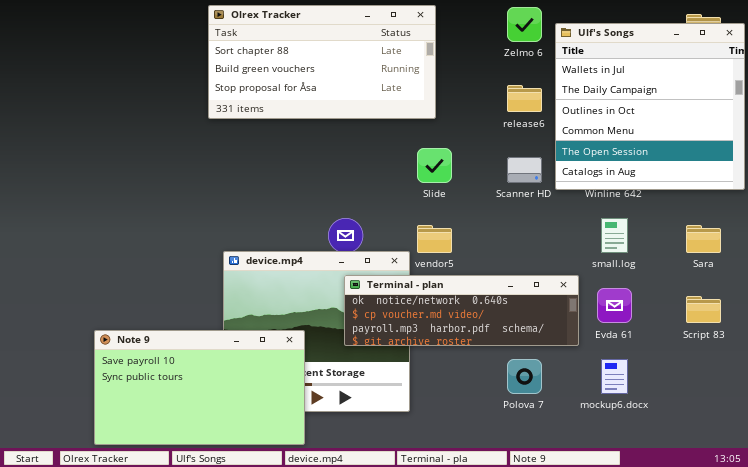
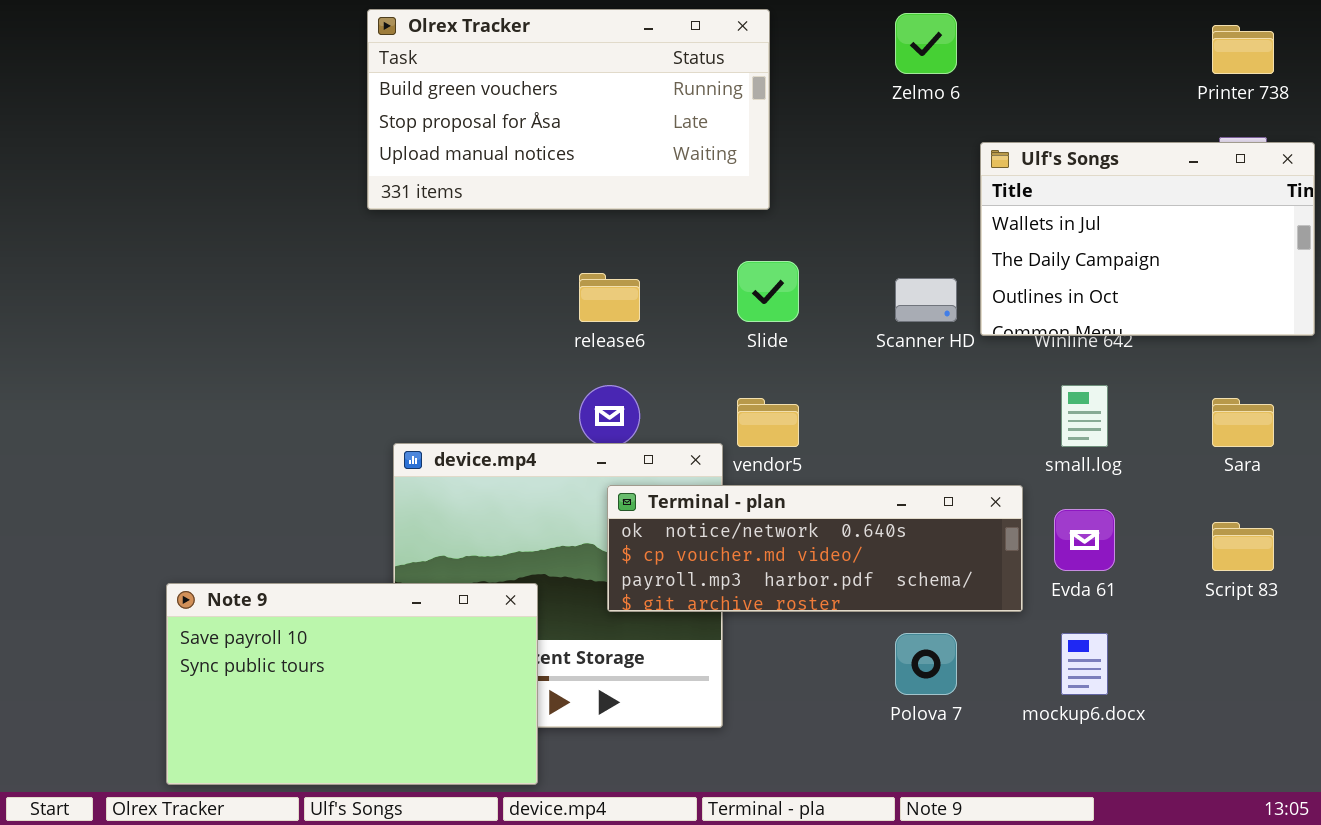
Olrex Tracker: [208,5,436,119] -> [367,9,770,210], scrolled down 1 row
Ulf's Songs: [555,23,745,190] -> [980,142,1315,336], resized
release6: [507,85,542,112] -> [579,273,640,322], moved

